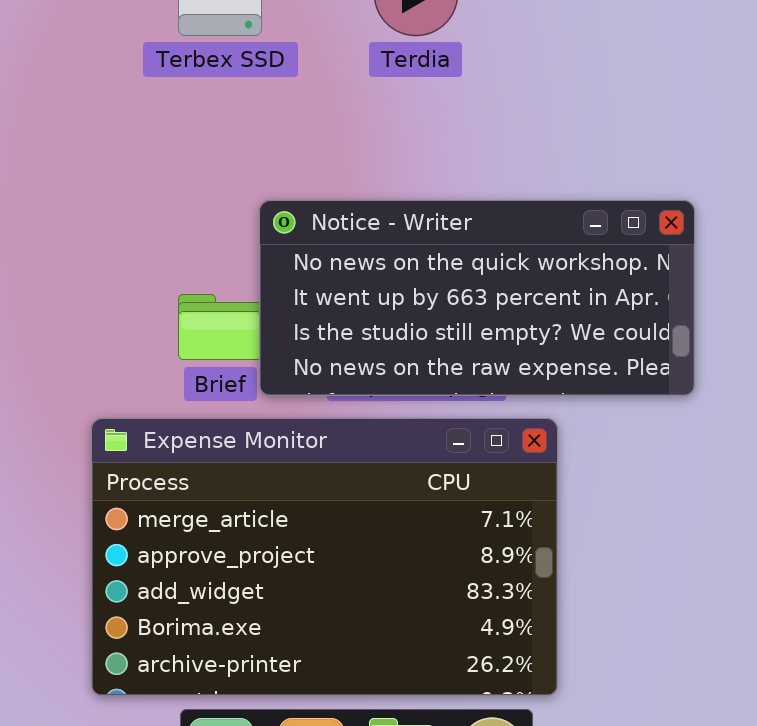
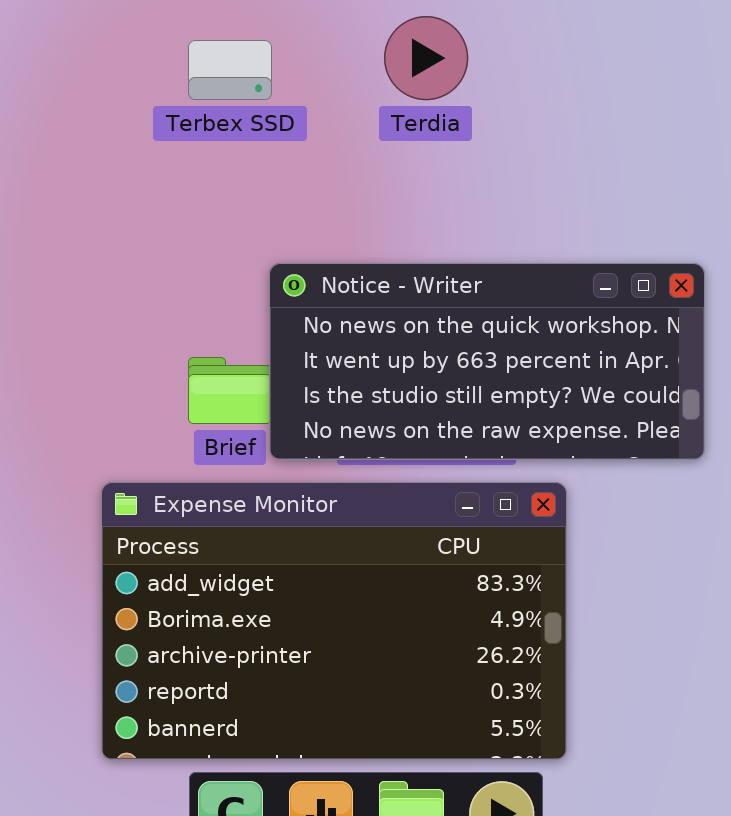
Expense Monitor: [91,418,558,696] -> [101,482,567,760], scrolled down 2 rows

